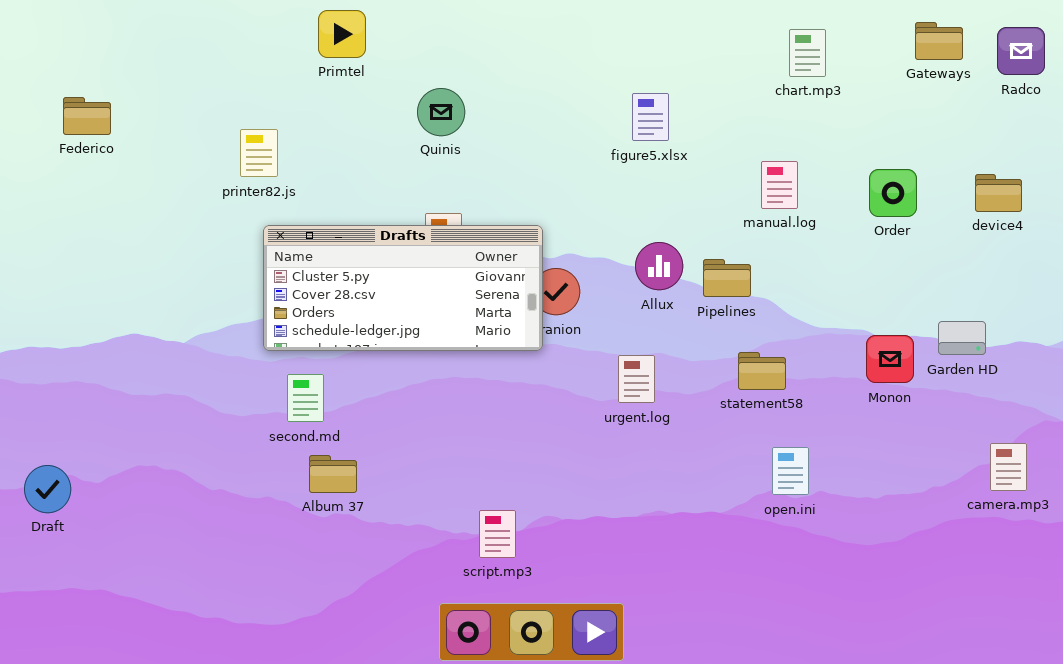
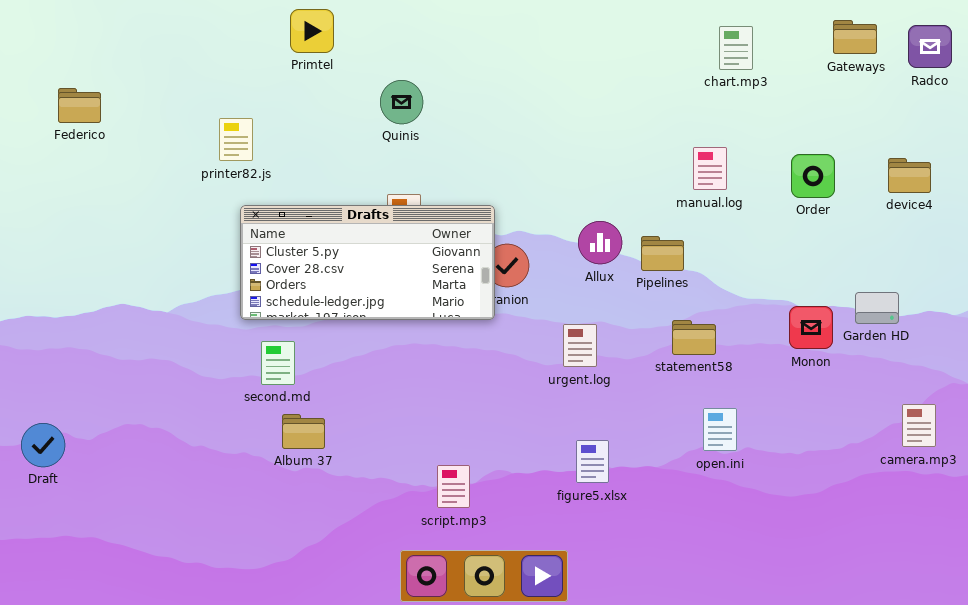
figure5.xlsx: [632,93,669,141] -> [576,440,609,483], moved

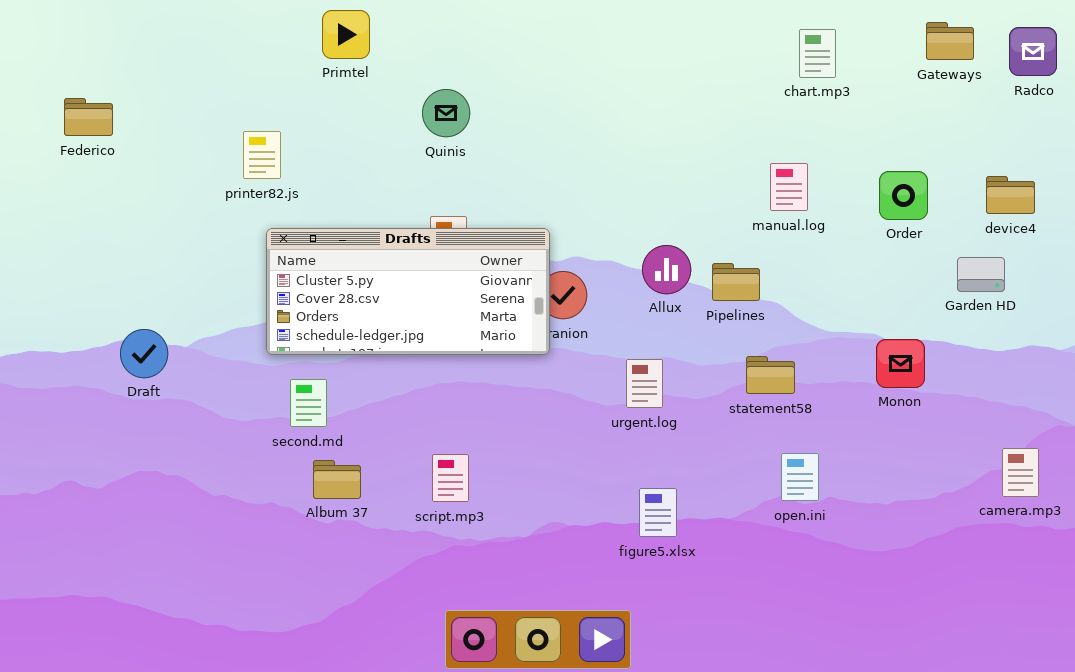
Garden HD: [855,292,899,324] -> [957,257,1005,292], moved
Draft: [21,423,65,467] -> [120,329,168,378], moved
script.mp3: [437,465,470,508] -> [432,454,469,502], moved

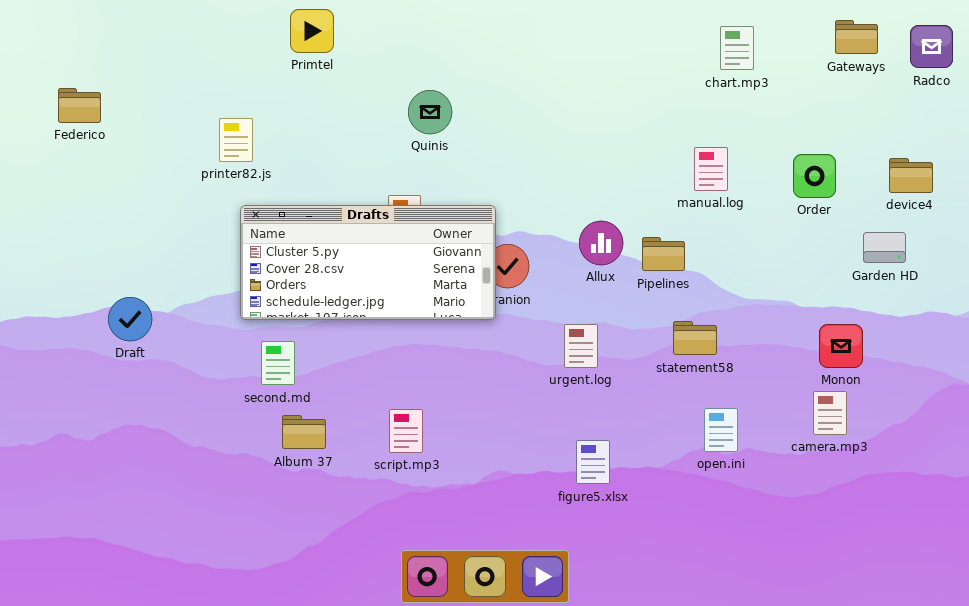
Quinis: [422,89,470,137] -> [408,90,452,134], moved
Monon: [876,339,925,388] -> [819,324,863,368], moved
camera.mp3: [1002,448,1039,497] -> [813,391,847,435], moved

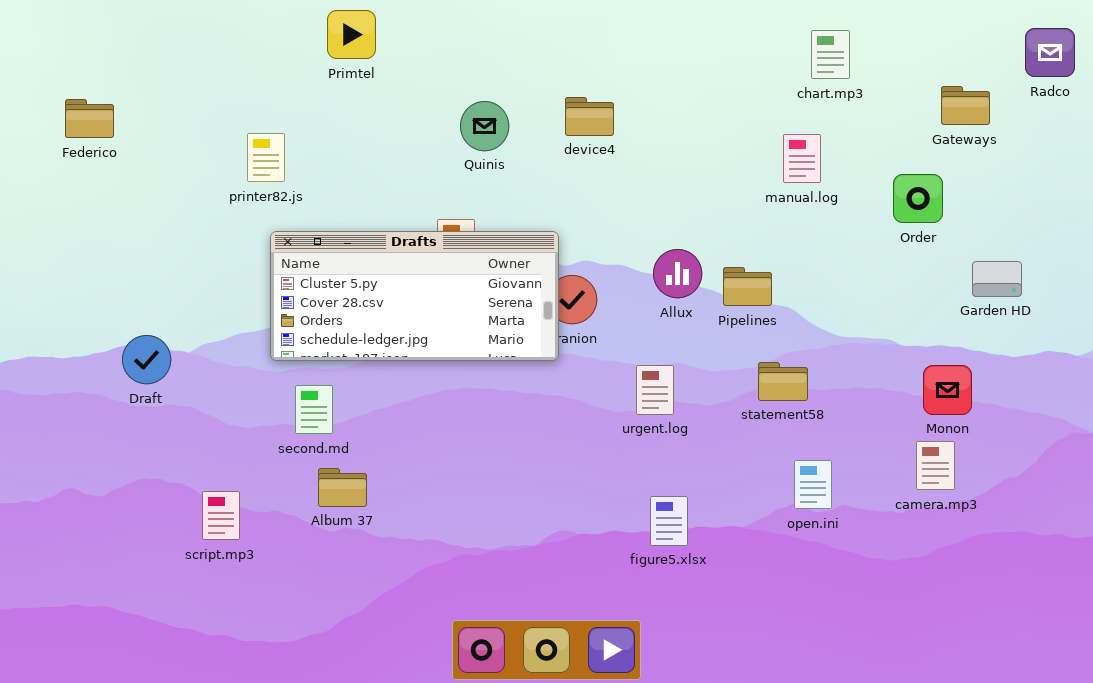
Gateways: [835,20,878,54] -> [941,86,990,125], moved
manual.log: [694,147,728,191] -> [783,134,821,183], moved
device4: [889,158,933,193] -> [565,97,614,136], moved
script.mp3: [389,409,423,453] -> [202,491,240,540], moved

